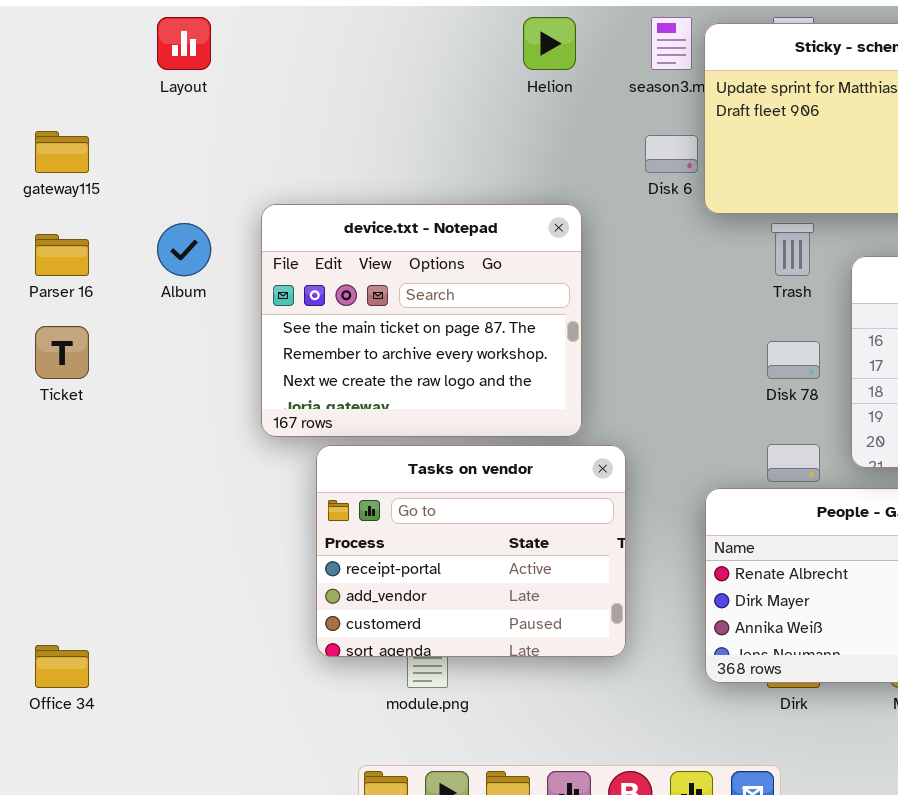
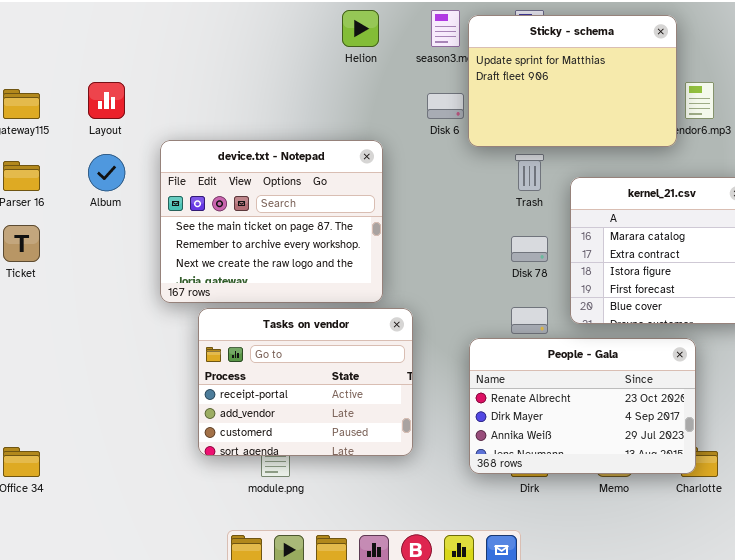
Layout: [157,17,211,70] -> [88,82,125,119], moved

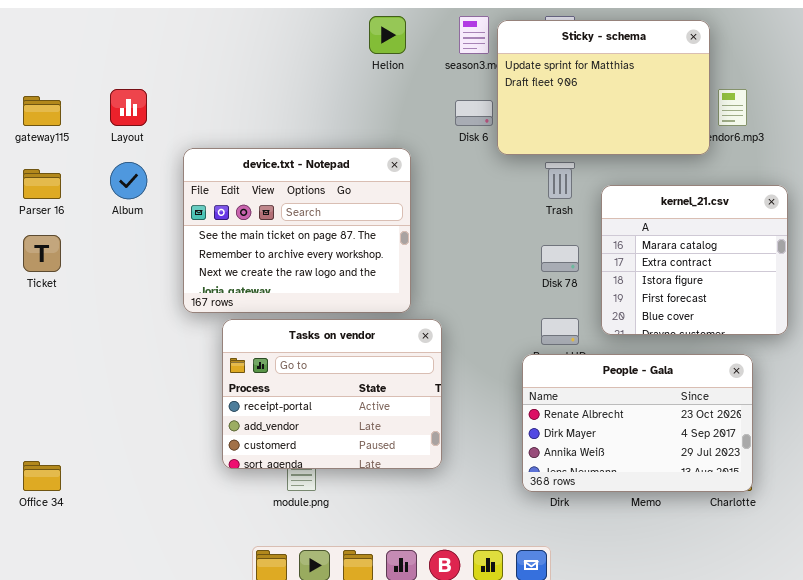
People - Gala: [469,338,696,474] -> [522,354,753,492], moved

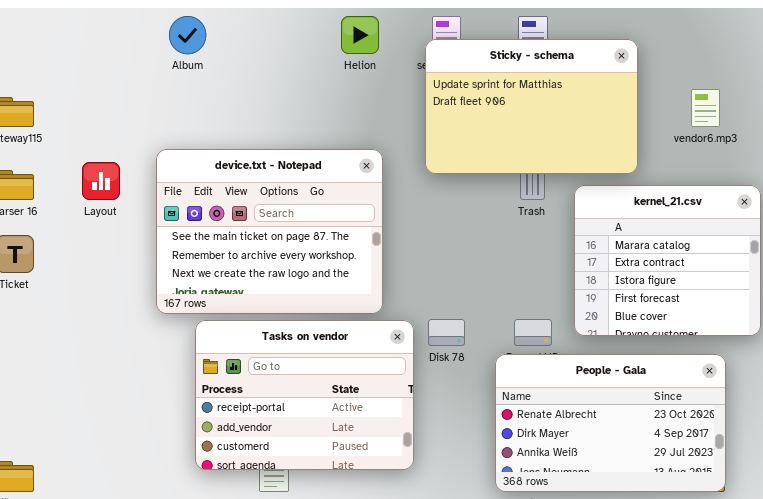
Sticky - schema: [497,20,710,155] -> [425,39,638,174], moved
Layout: [110,89,147,126] -> [82,162,120,200], moved
Album: [110,162,147,199] -> [169,16,206,54], moved
Disk 78: [541,245,579,272] -> [428,319,465,346], moved

